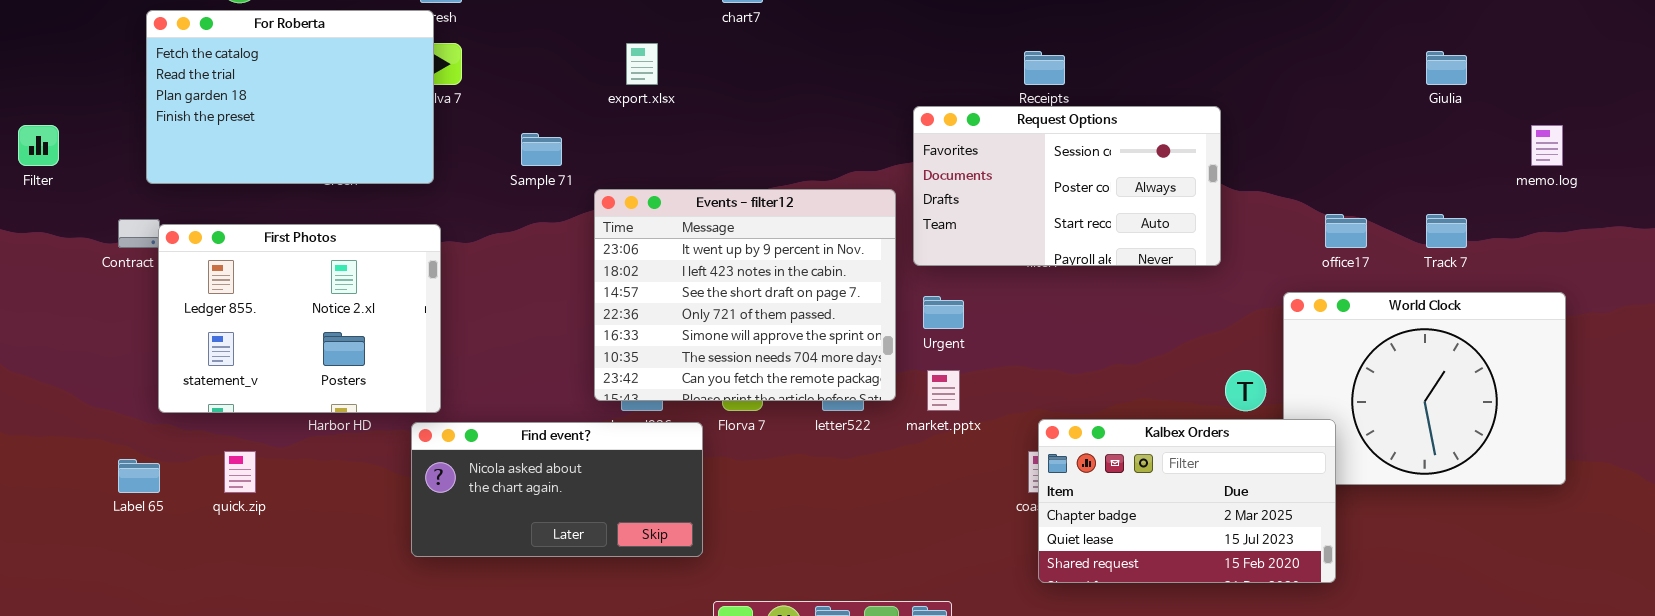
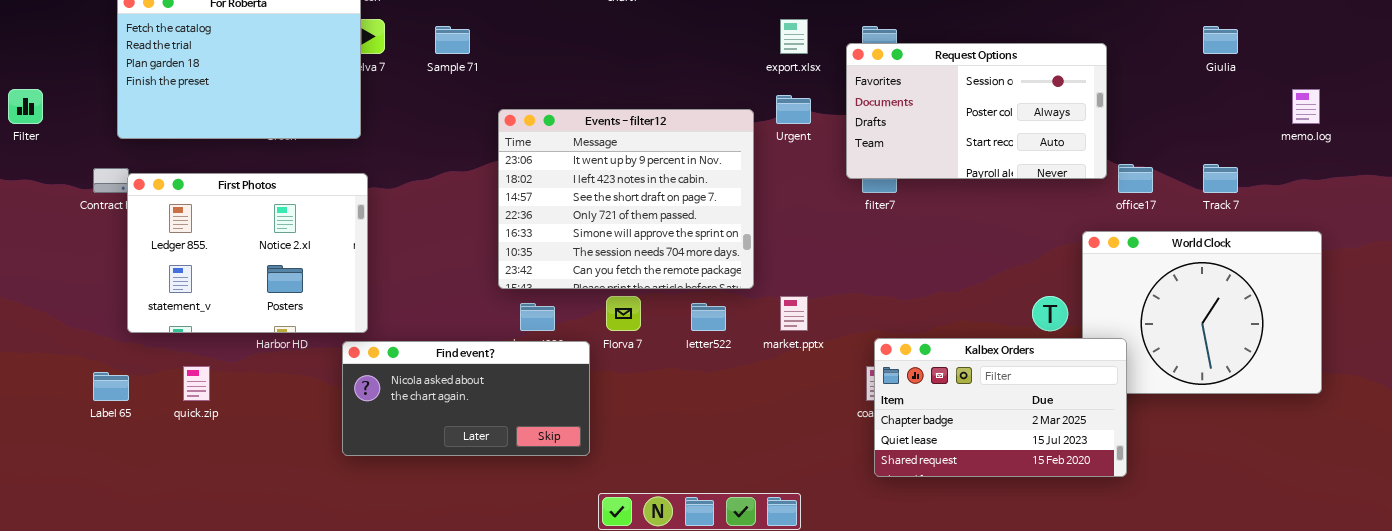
export.xlsx: [626,43,658,85] -> [780,19,808,54], moved
Request Options: [913,106,1221,266] -> [846,43,1107,179], moved
Sample 71: [521,133,562,166] -> [435,26,470,54], moved
Events - filter12: [594,189,896,401] -> [498,109,754,289], moved
Urgent: [923,296,964,329] -> [776,95,811,124], moved

